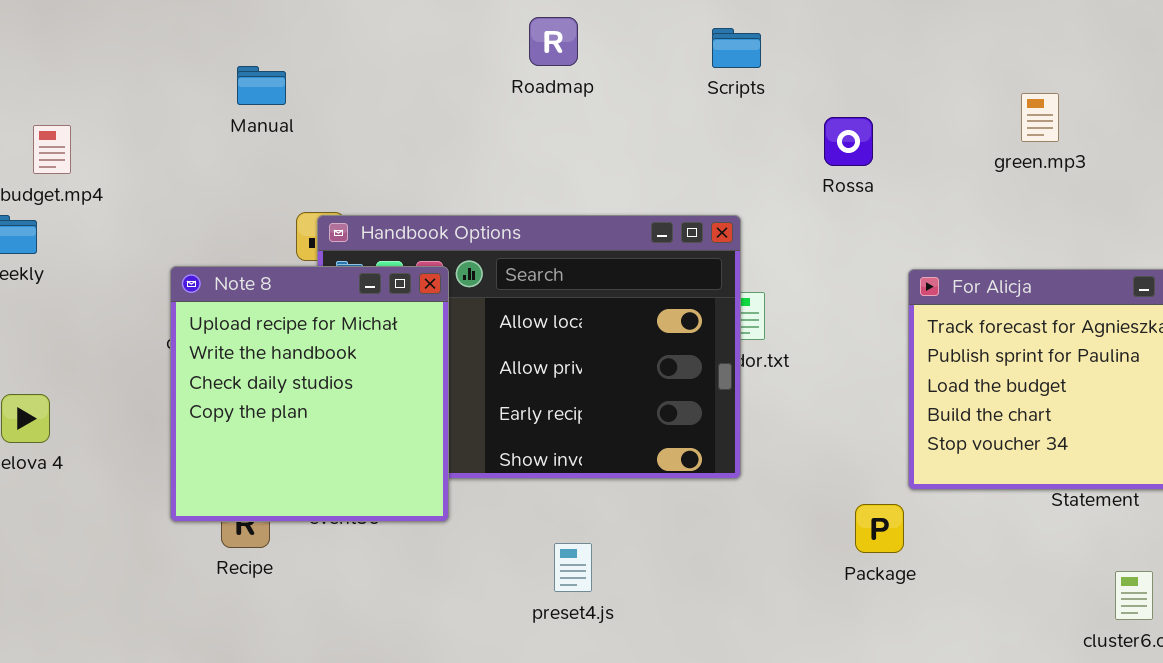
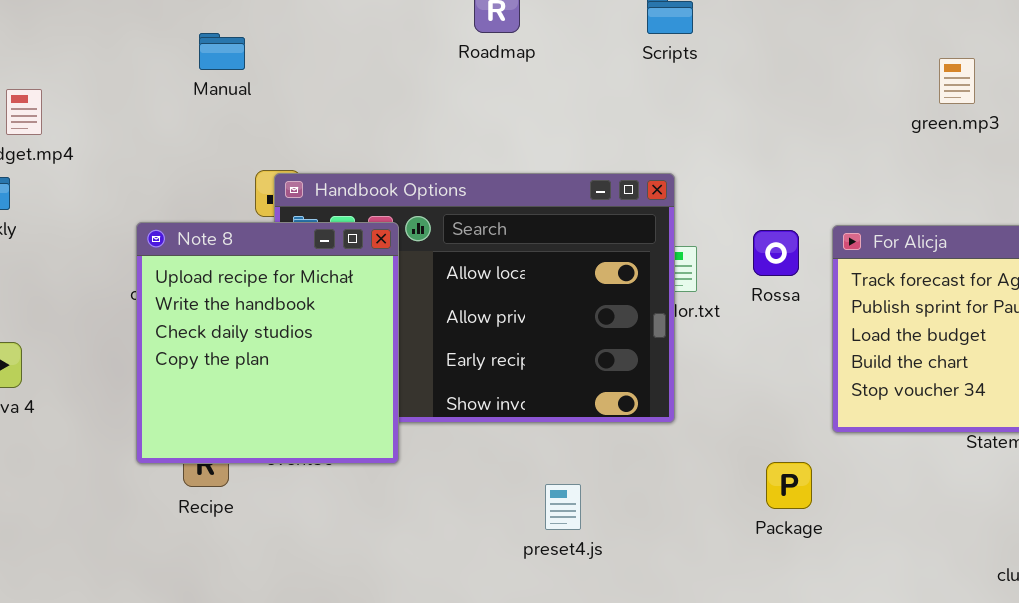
Rossa: [824,117,873,166] -> [753,230,799,276], moved
Package: [855,504,904,553] -> [766,462,812,509], moved
preset4.js: [554,543,592,592] -> [545,484,581,530], moved

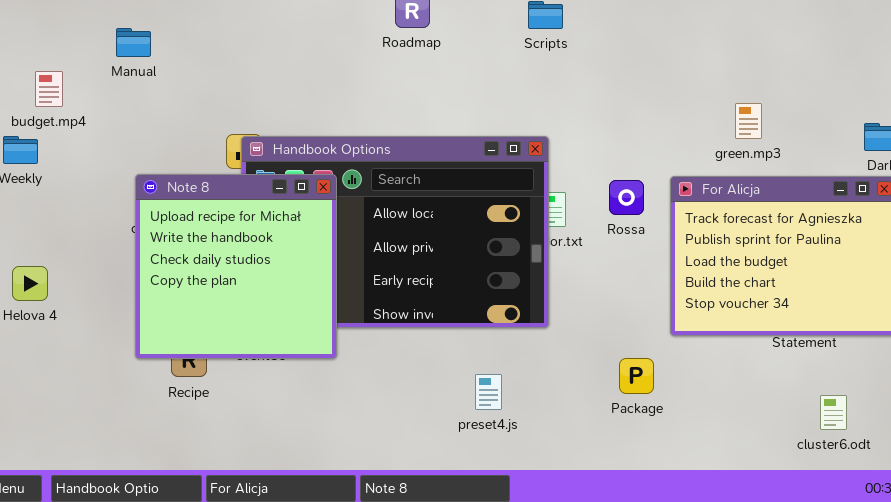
Manual: [199,33,245,70] -> [116,28,151,57], moved
green.mp3: [939,58,975,104] -> [735,103,762,139], moved
preset4.js: [545,484,581,530] -> [475,374,502,410], moved

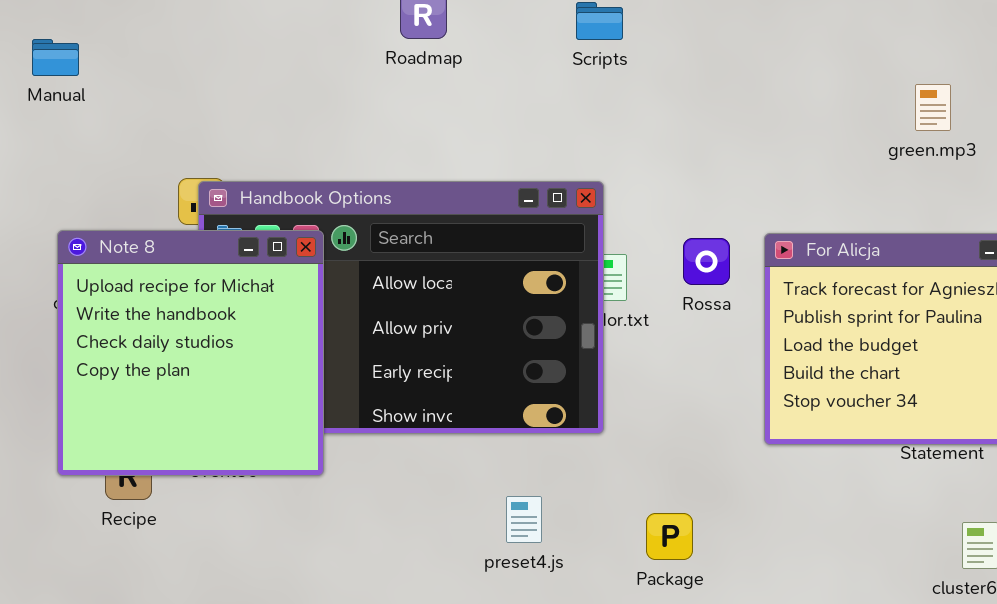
green.mp3: [735,103,762,139] -> [915,84,951,131], moved
Package: [619,358,654,394] -> [646,513,693,560], moved

